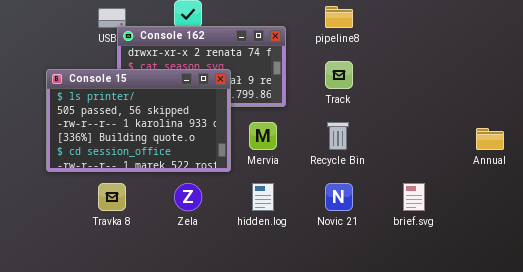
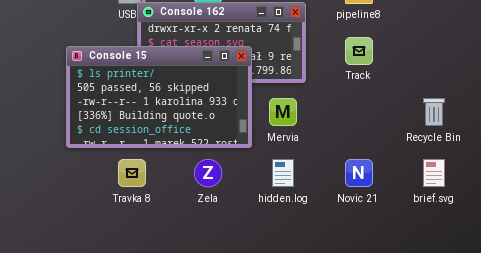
Recycle Bin: [327,122,349,150] -> [423,98,445,126], moved

